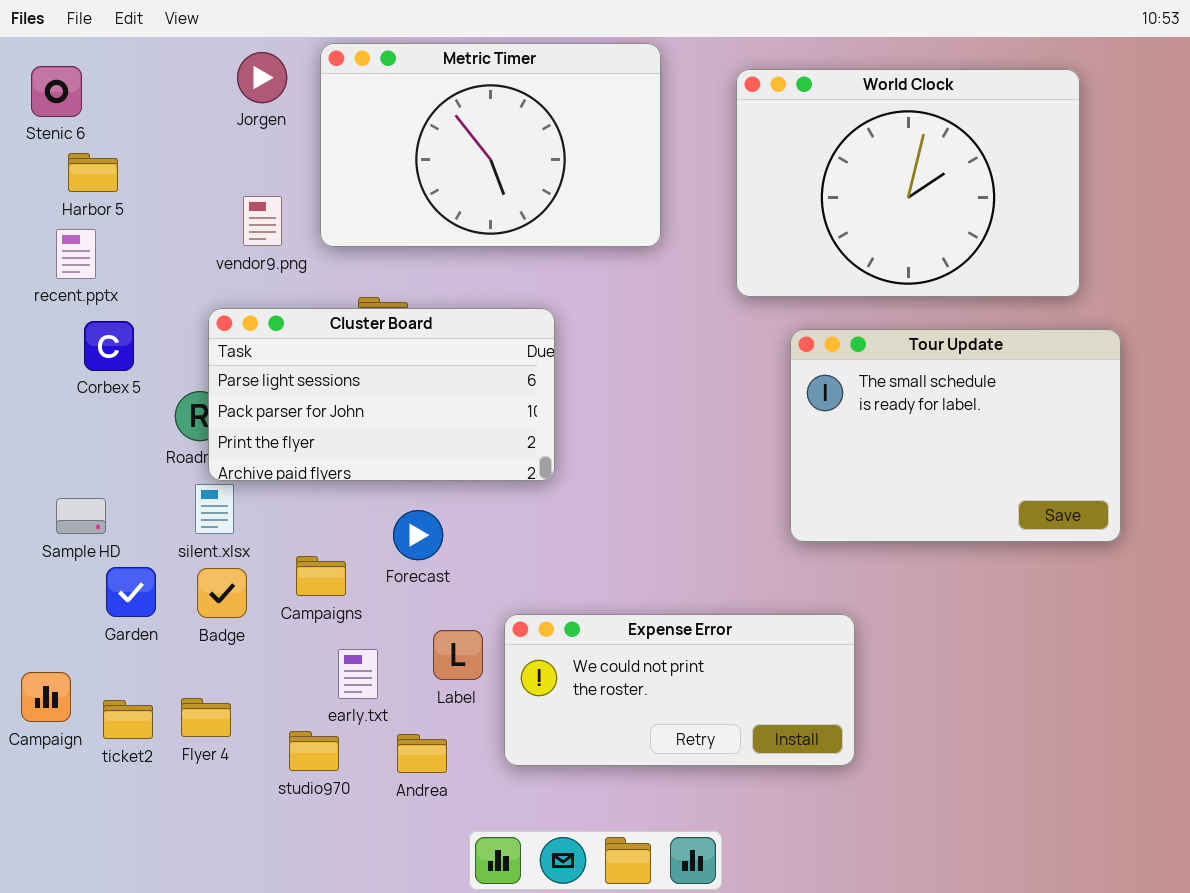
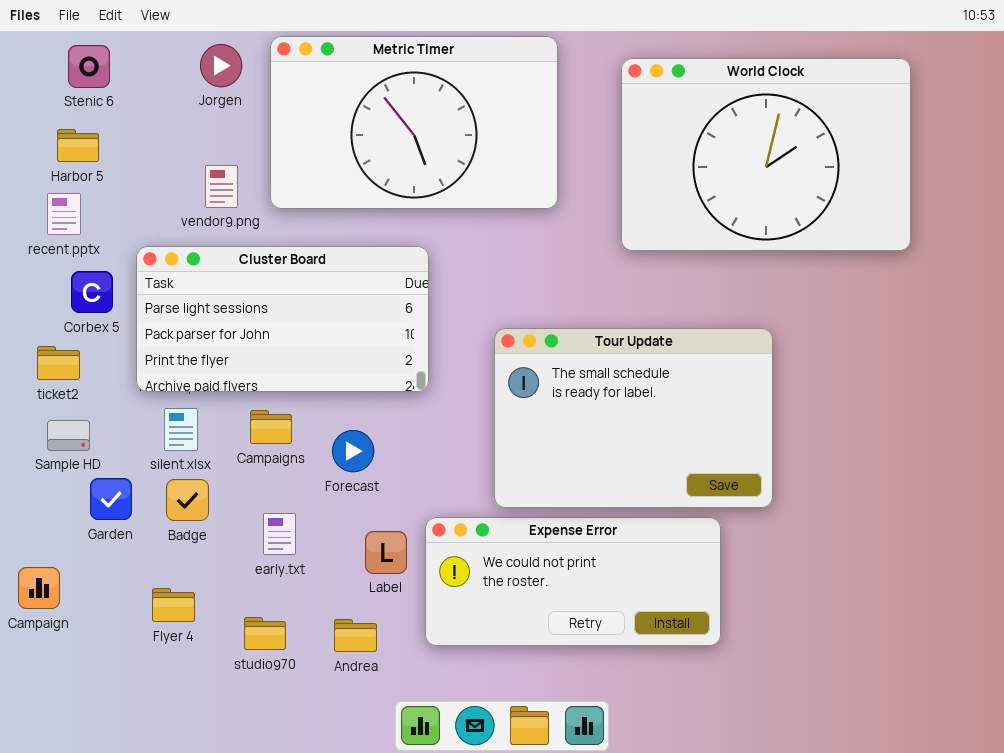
Stenic 6: [31,66,82,117] -> [68,45,110,88], moved
Cluster Board: [208,308,555,481] -> [136,246,429,392], moved
Tour Update: [790,329,1121,542] -> [494,328,773,508], moved
Campaigns: [296,556,346,596] -> [250,410,292,444], moved
early.txt: [338,649,378,699] -> [263,513,296,555], moved
ticket2: [103,700,153,739] -> [37,346,80,380], moved

